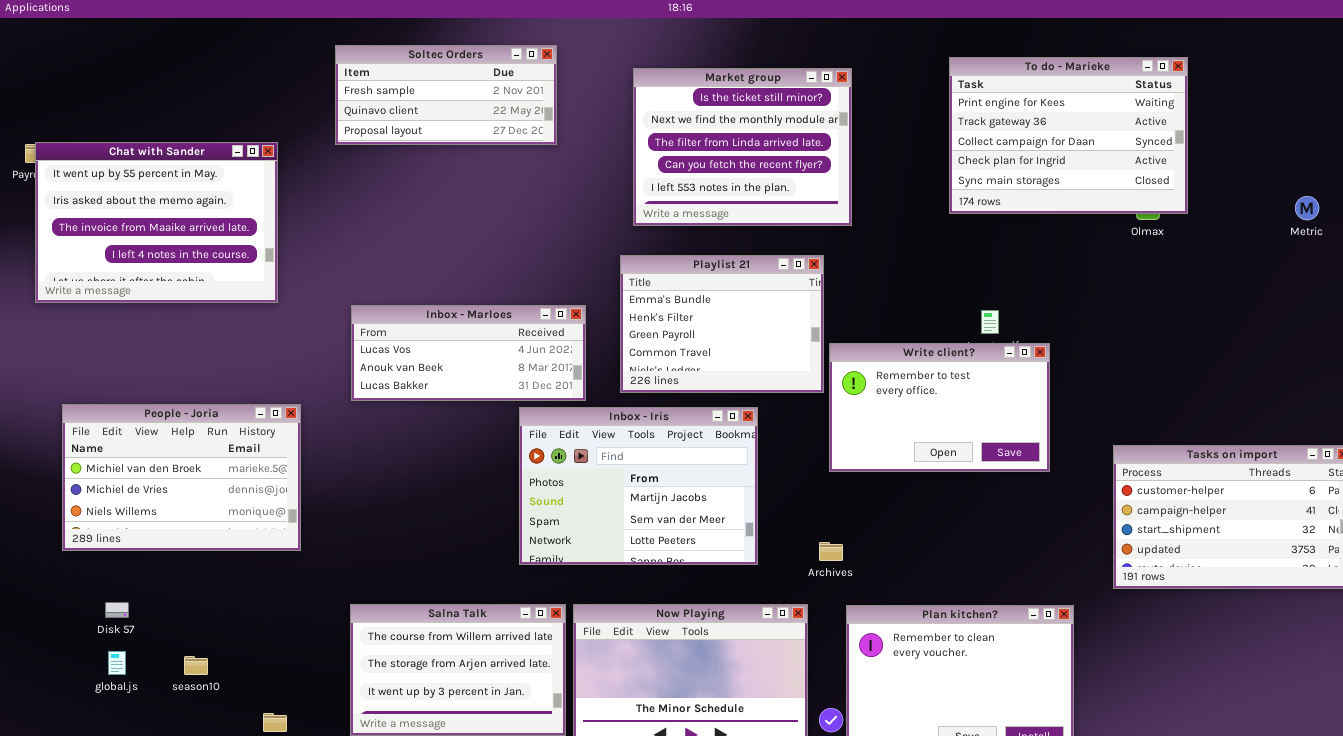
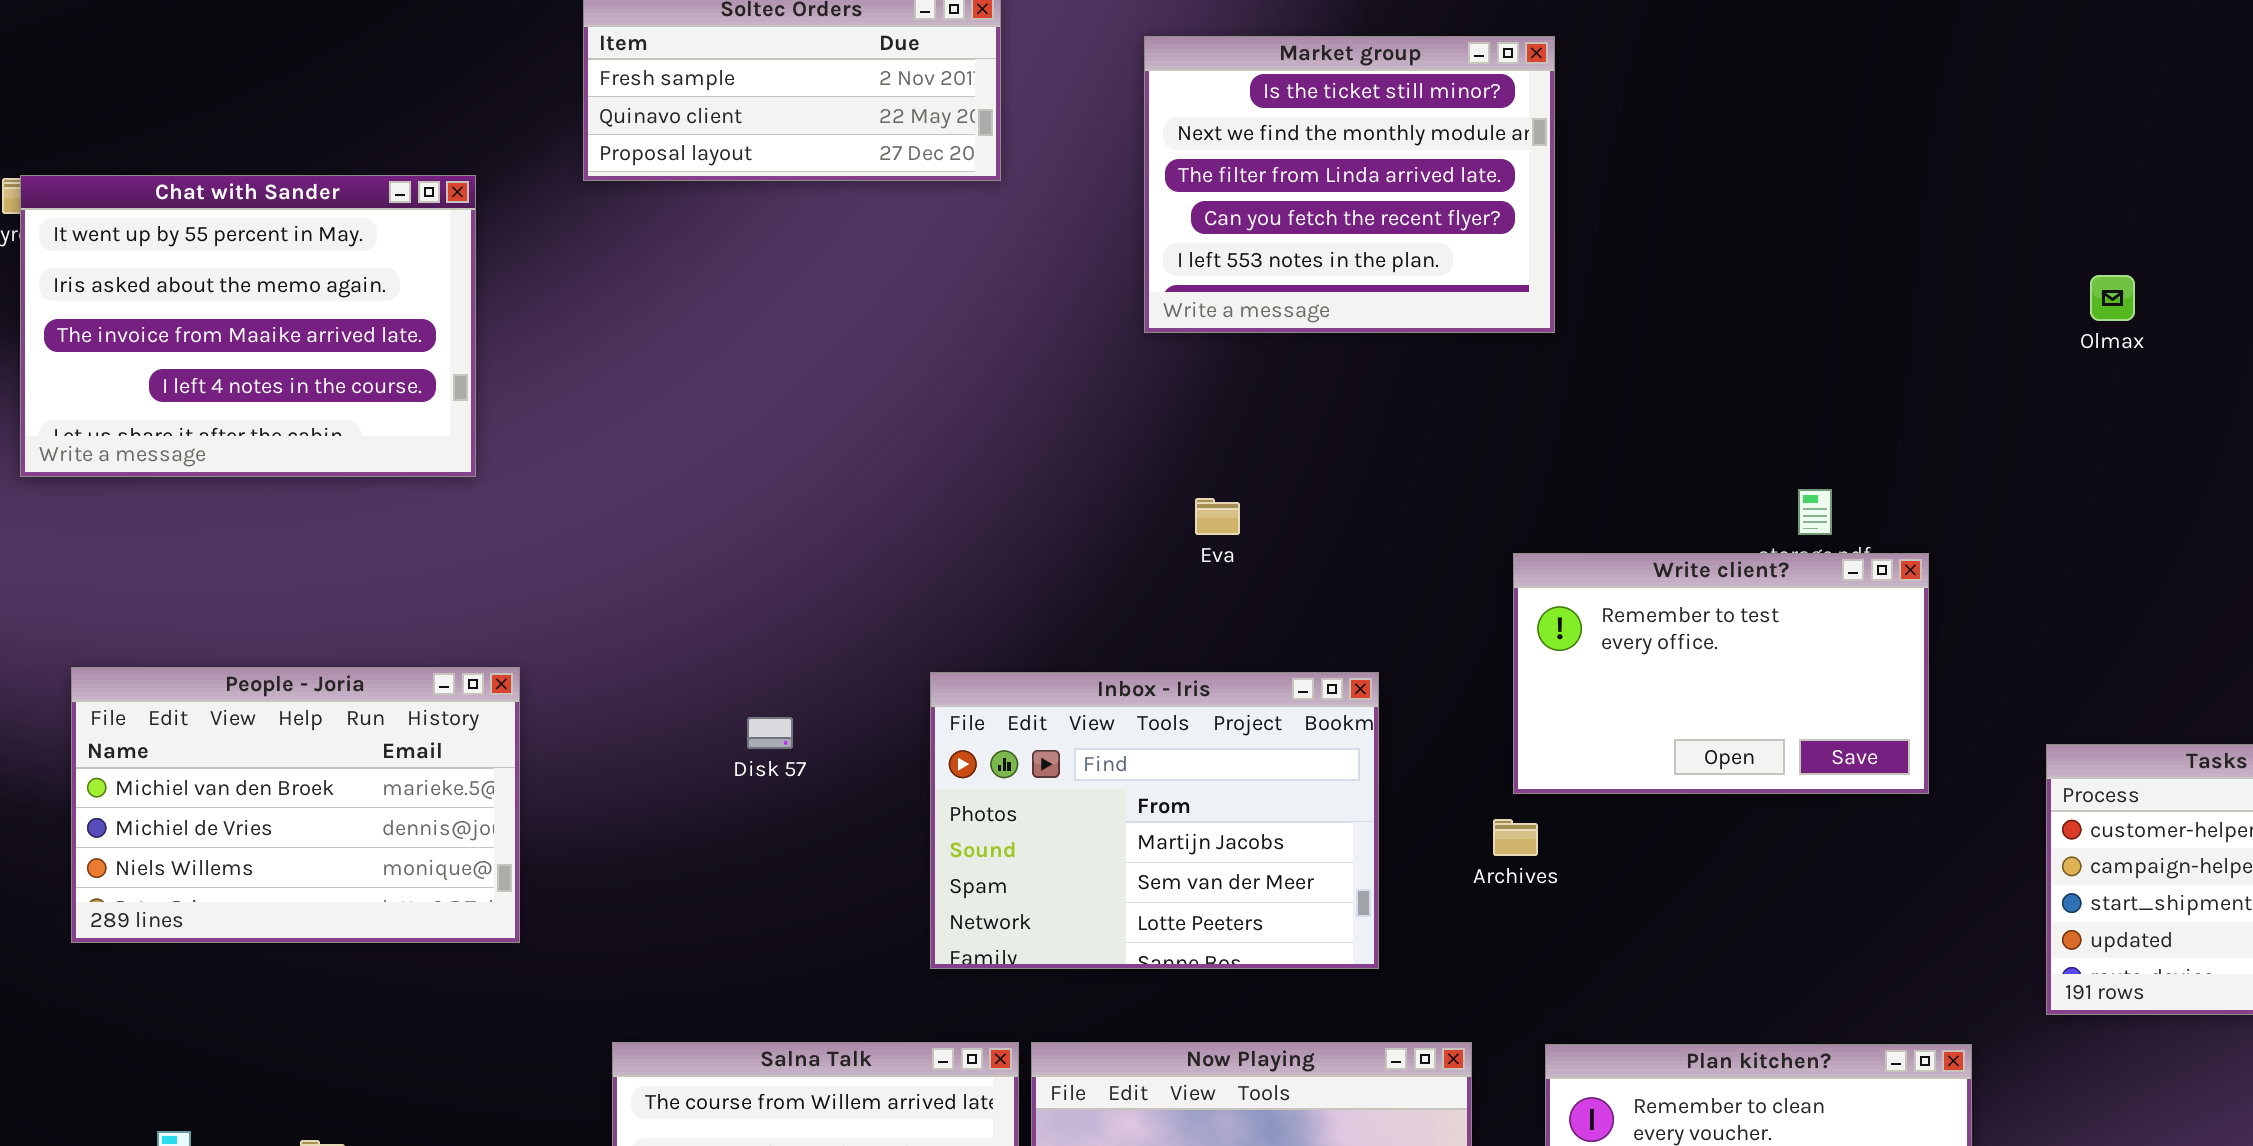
To do - Marieke: [949,57,1188,214] -> none, closed
Playlist 21: [620,255,824,393] -> none, closed
Inbox - Marloes: [351,305,586,401] -> none, closed
Archives: [819,542,843,561] -> [1493,819,1538,856], moved
Disk 57: [105,602,129,618] -> [747,717,793,749], moved

